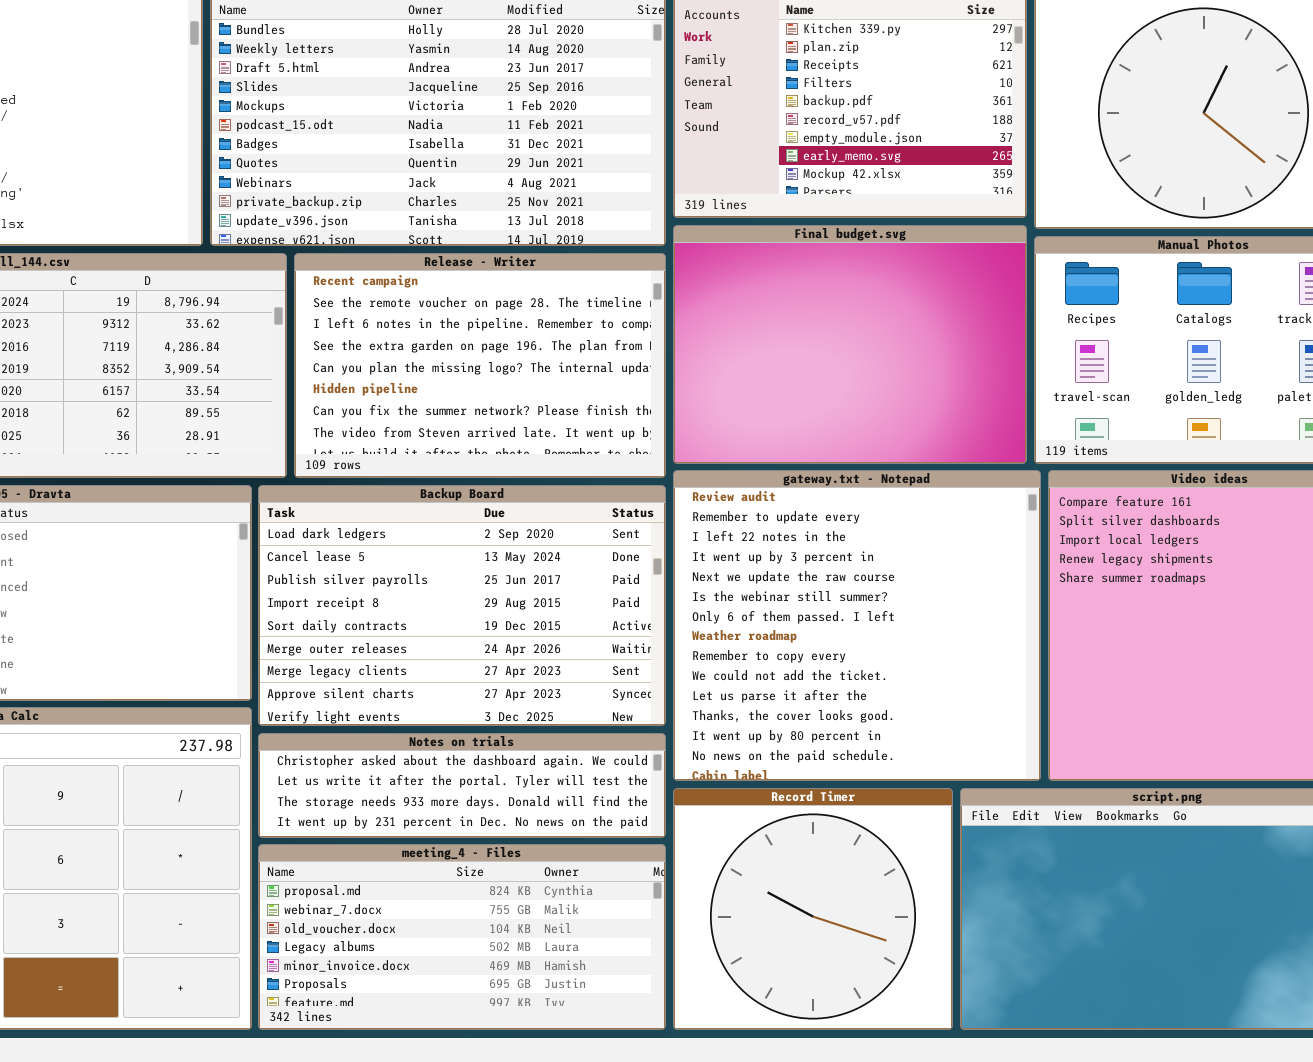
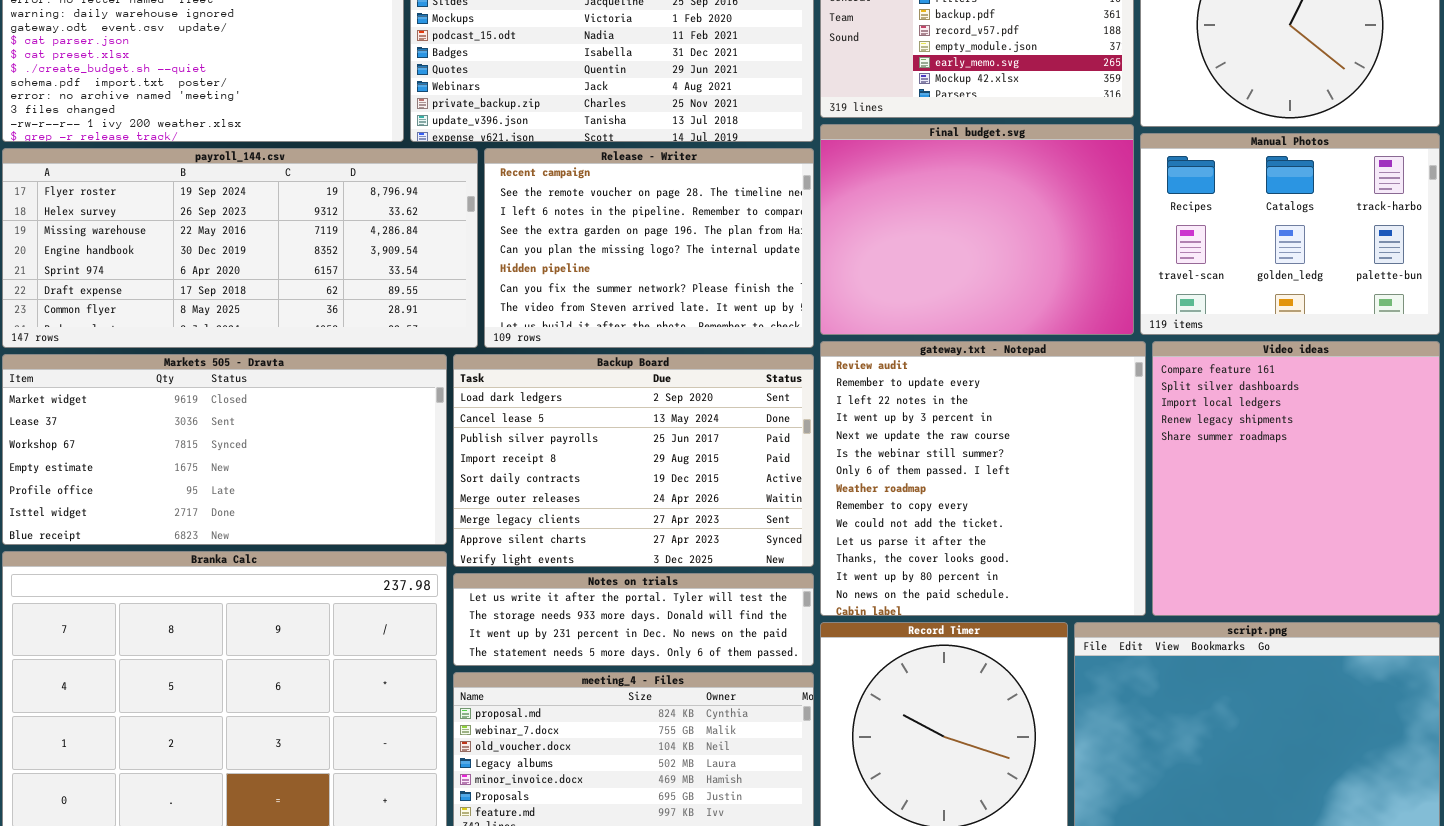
Notes on trials: [258,733,666,838] -> [453,573,814,666], scrolled down 1 row

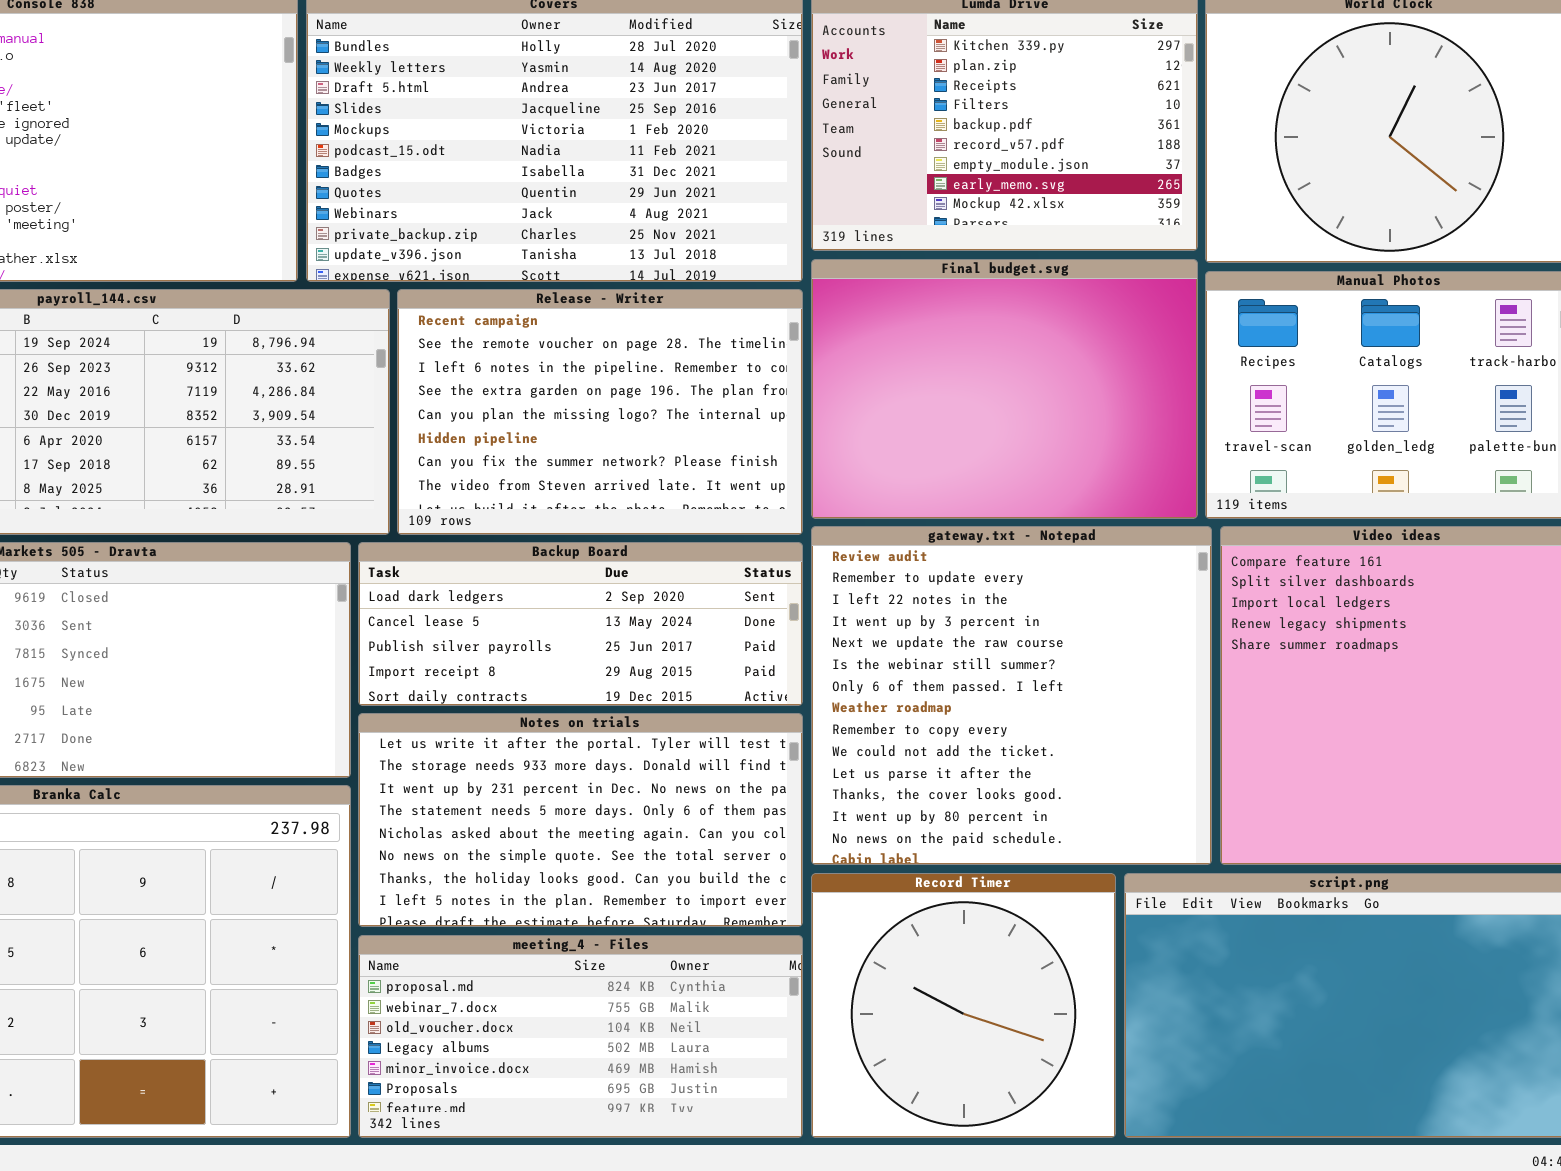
Backup Board: [453,354,814,567] -> [358,542,803,706], resized
Notes on trials: [453,573,814,666] -> [358,713,803,927], resized

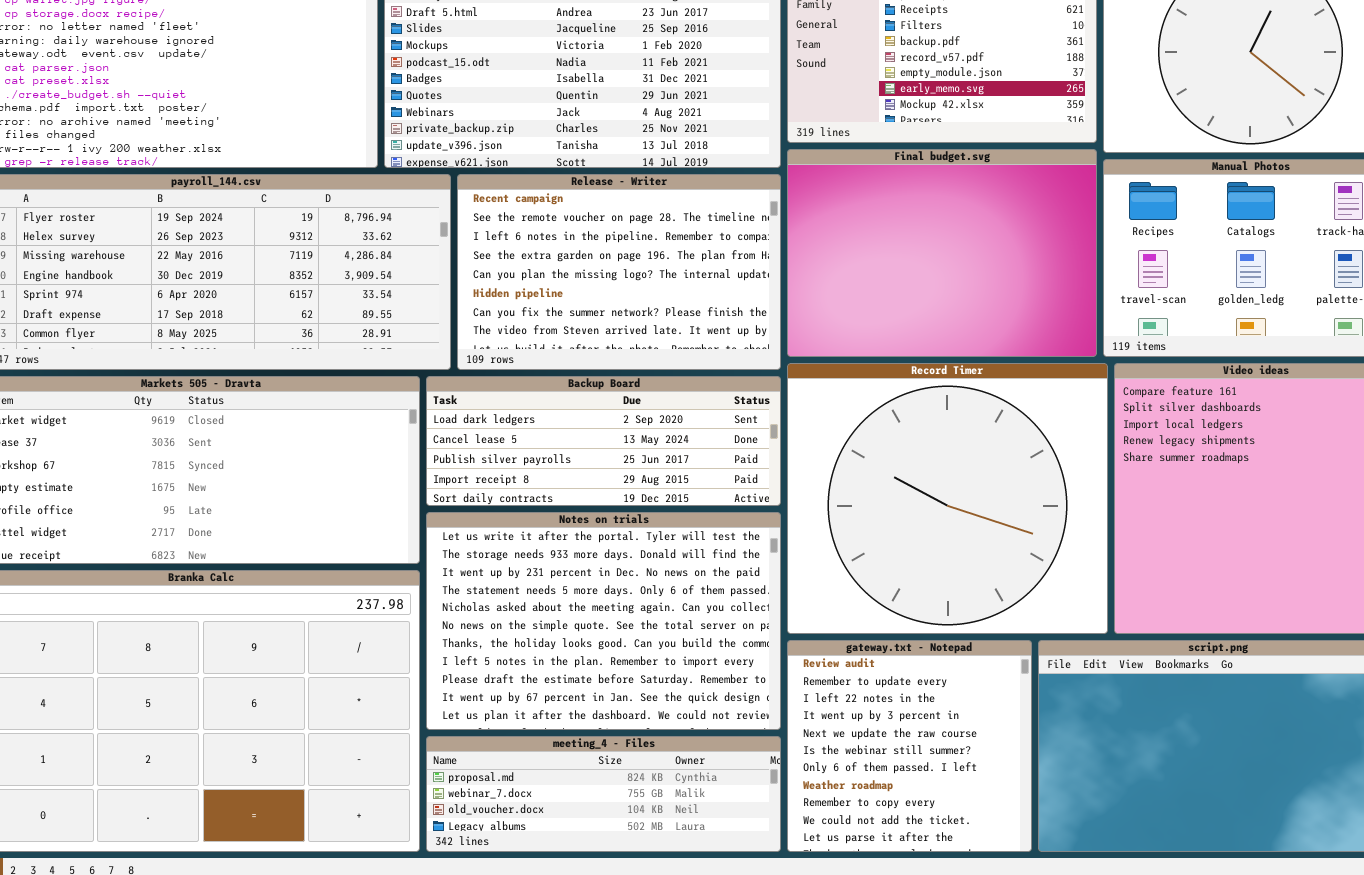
gateway.txt - Notepad: [811,526,1212,865] -> [787,640,1032,852], moved, resized
Notes on trials: [358,713,803,927] -> [426,512,781,730], resized
Record Timer: [811,873,1116,1138] -> [787,363,1108,634], moved, resized
meeting_4 - Files: [358,935,803,1138] -> [426,736,781,852], resized

